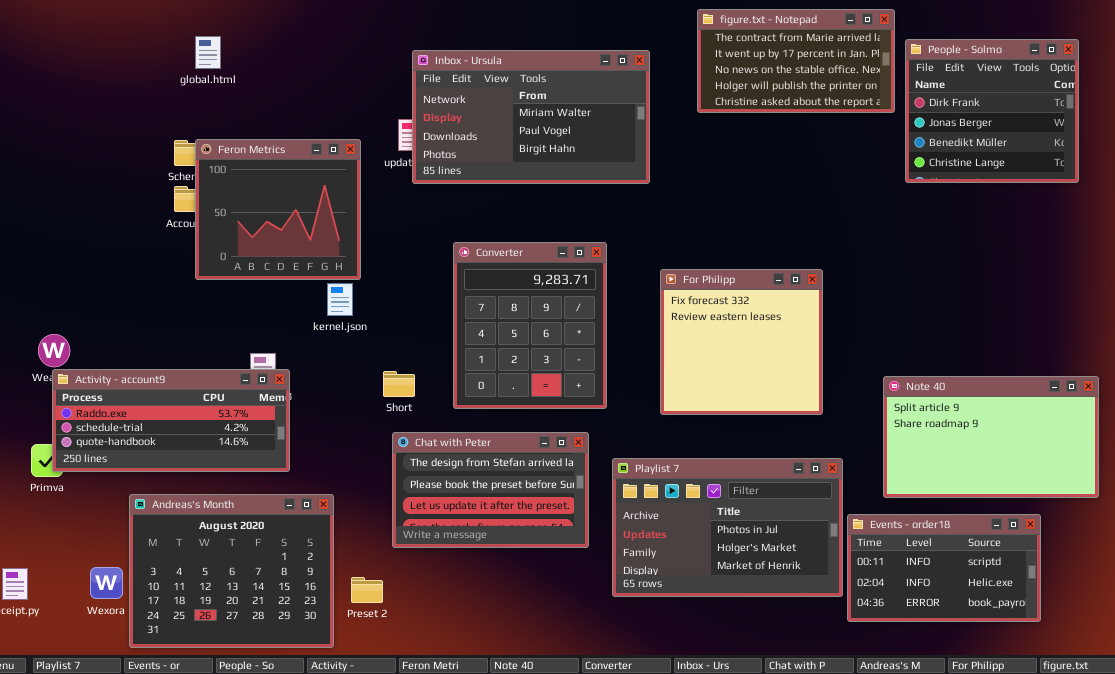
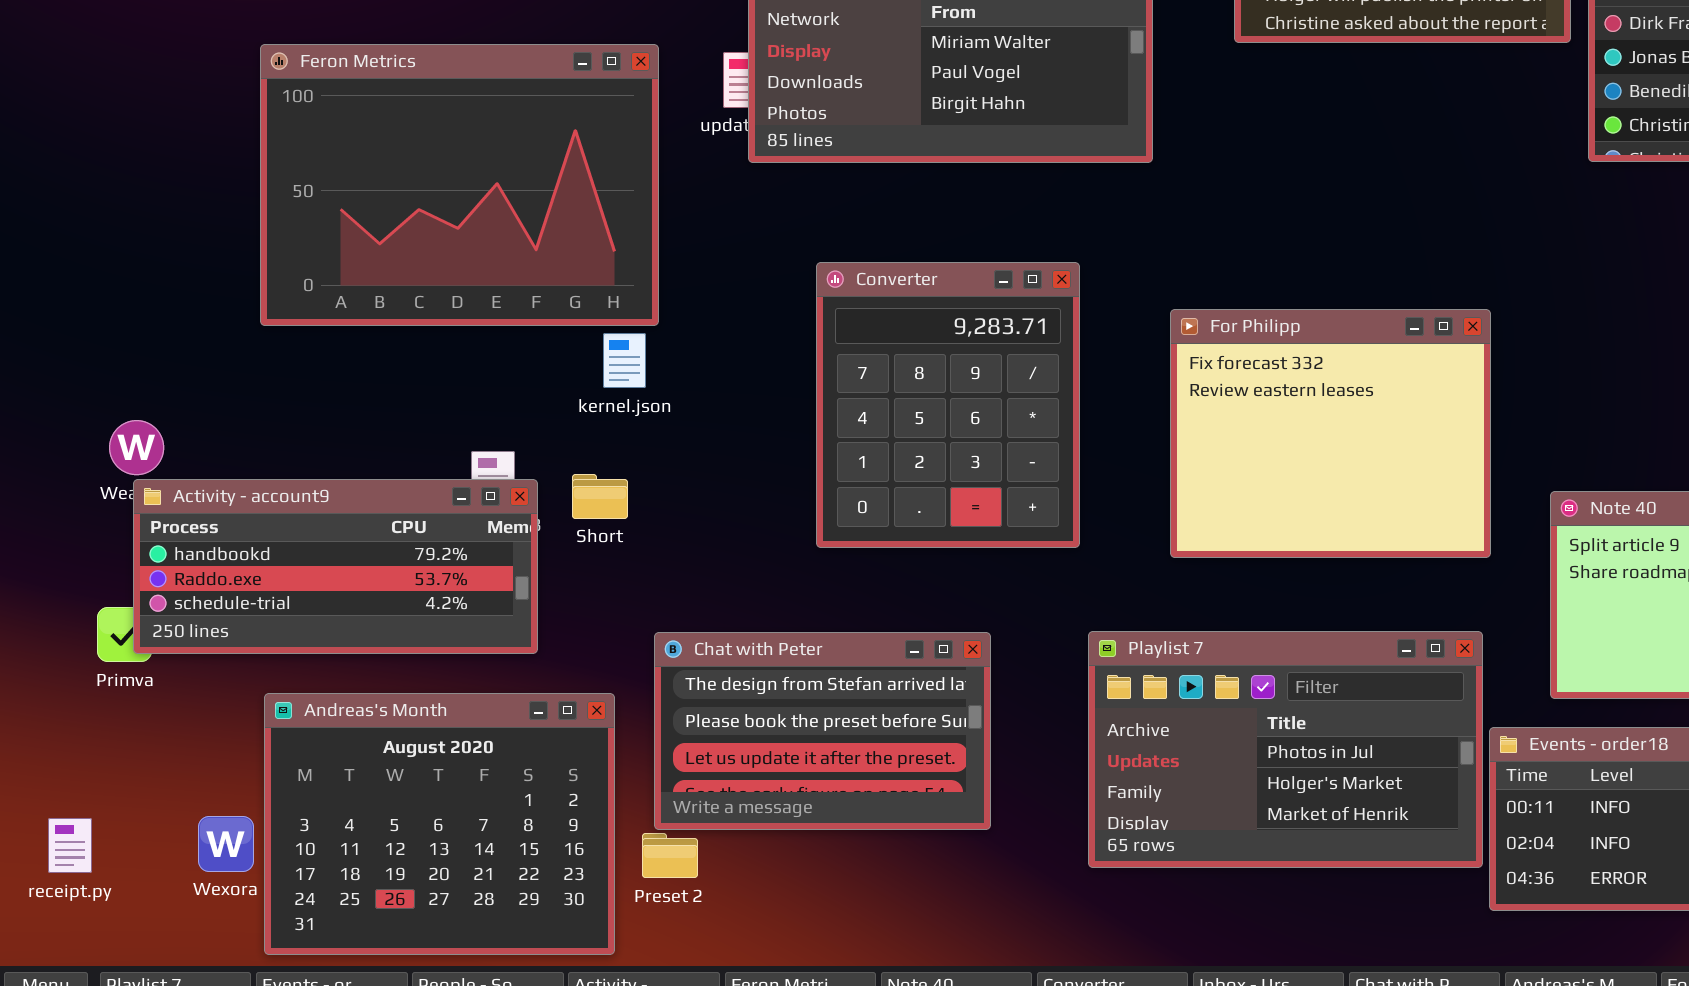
Feron Metrics: [195,139,361,280] -> [260,44,659,326], resized
For Philipp: [660,269,823,415] -> [1170,309,1491,558], resized
Activity - account9: [52,369,290,472] -> [133,479,538,654], scrolled up 1 row
Short: [383,371,415,397] -> [572,474,628,519], moved
Chat with Peter: [392,432,589,548] -> [654,632,991,830], moved

